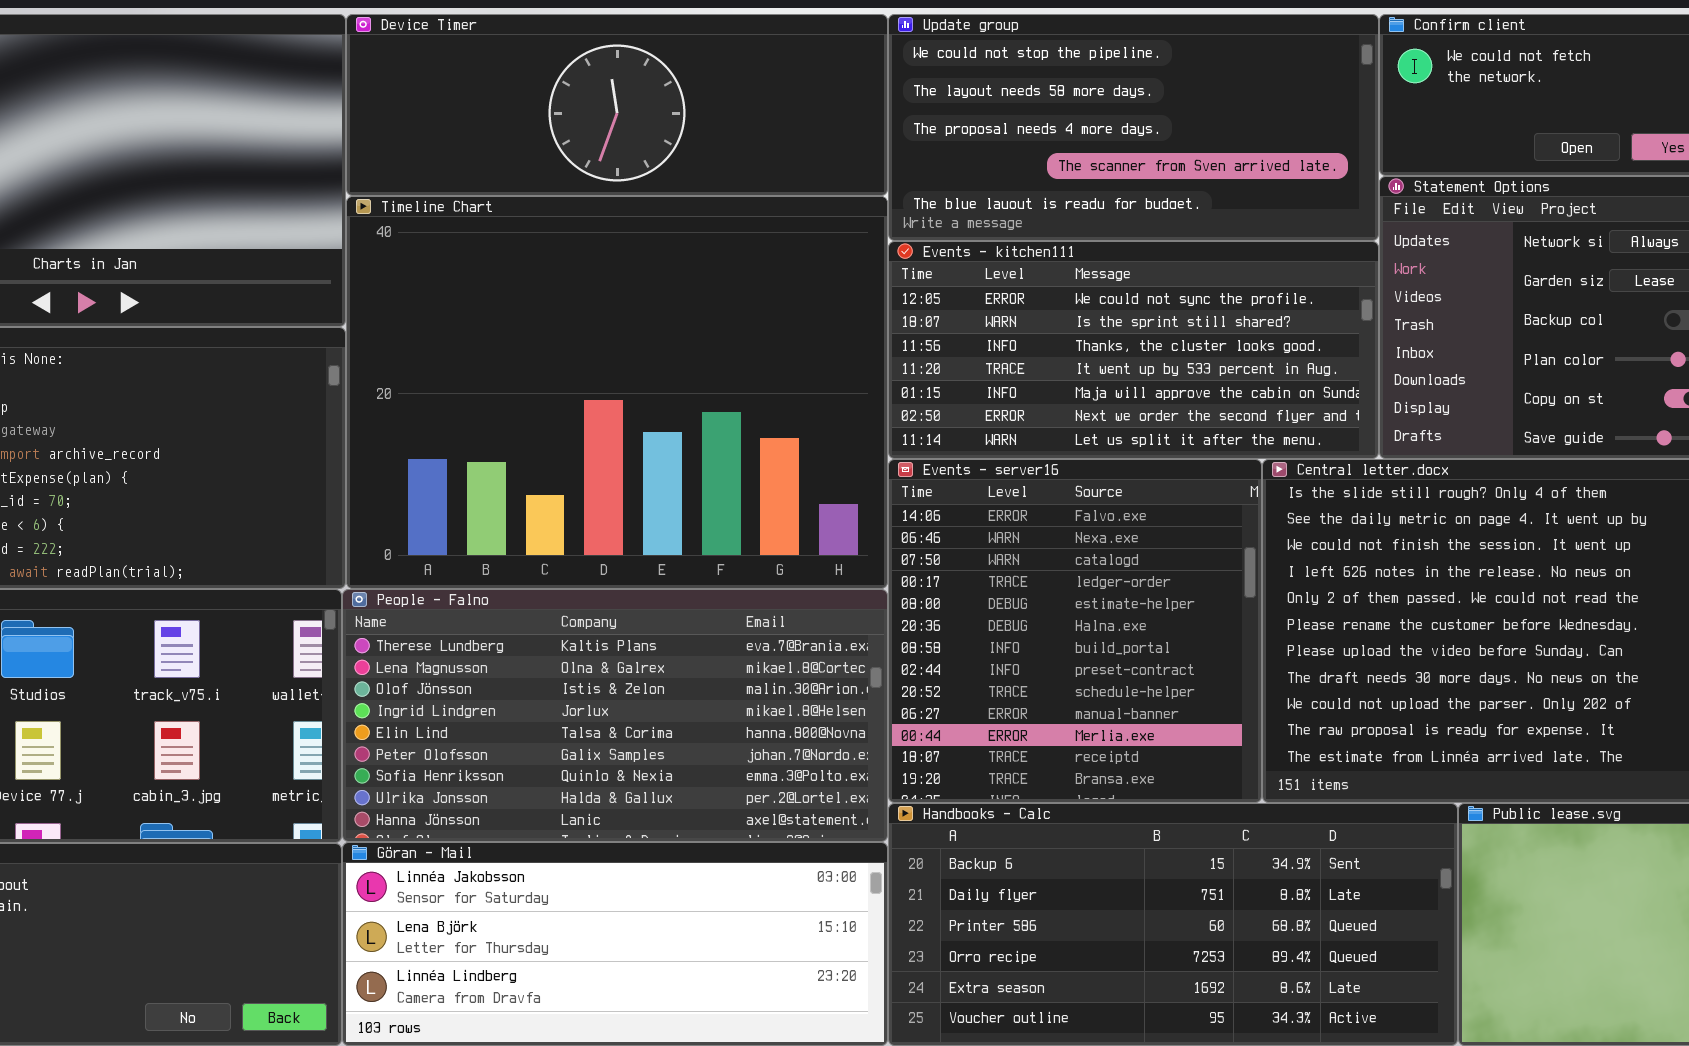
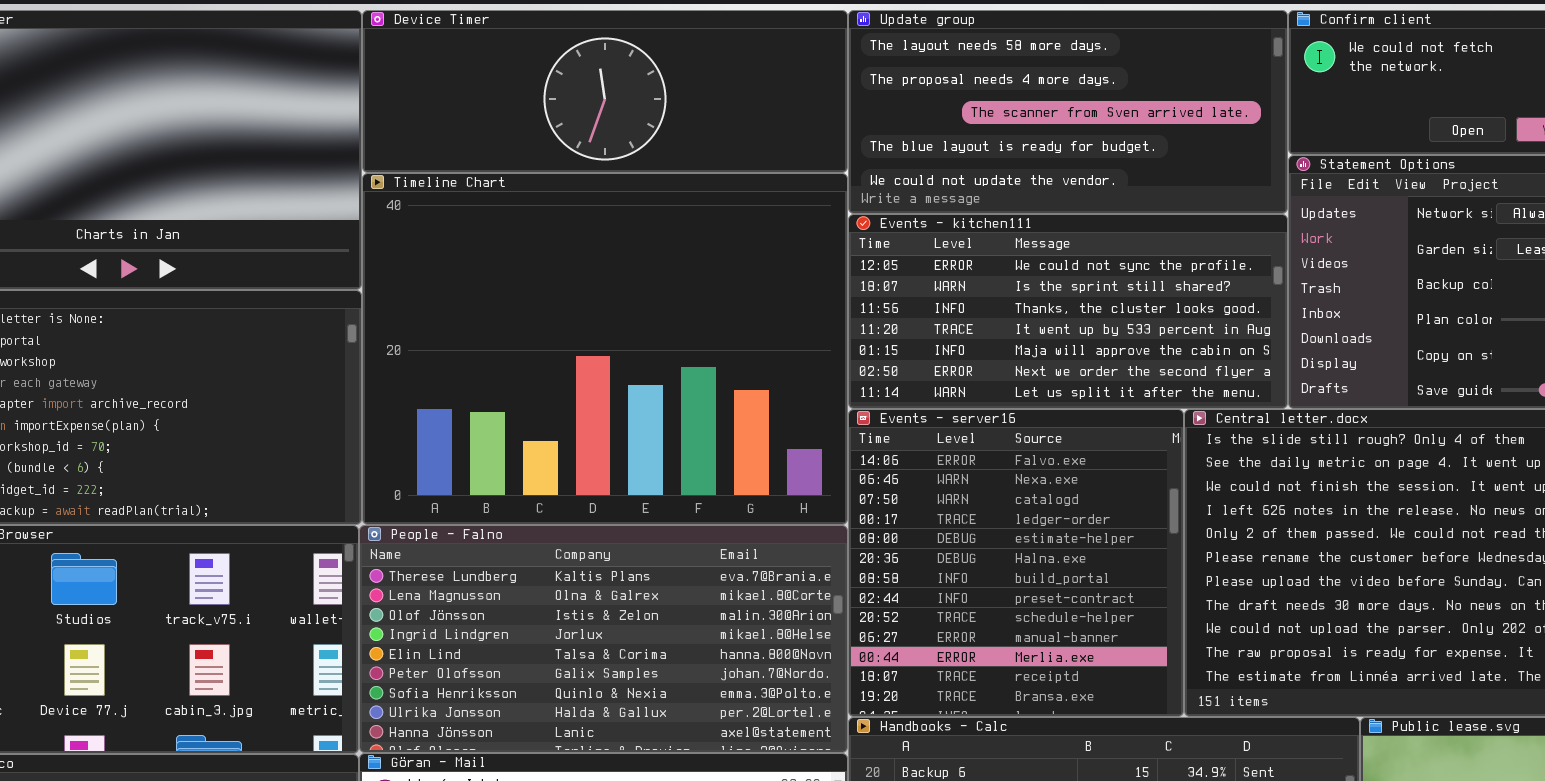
Update group: [888,14,1379,241] -> [848,10,1288,214], scrolled down 1 row

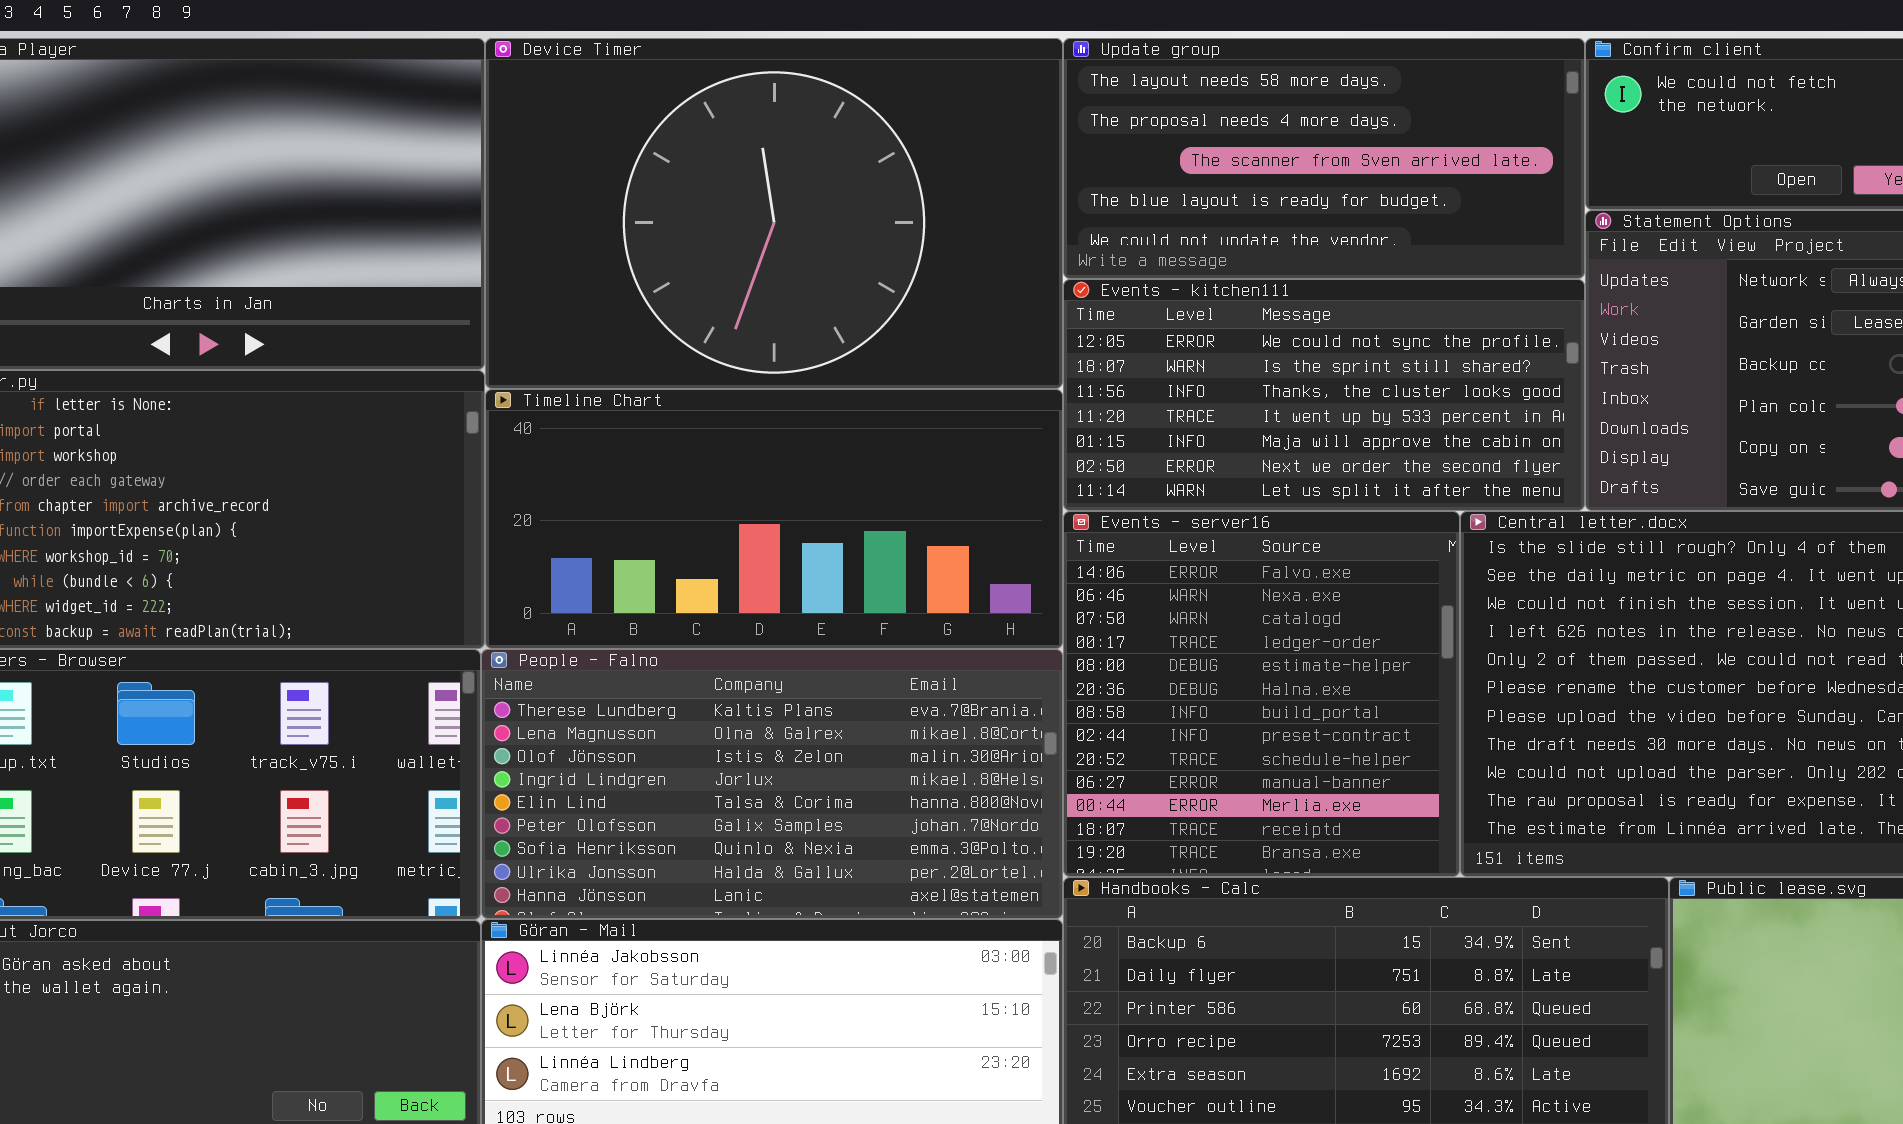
Device Timer: [362,10,848,173] -> [485,38,1063,389], resized
Timeline Chart: [362,173,848,525] -> [485,389,1063,649], resized

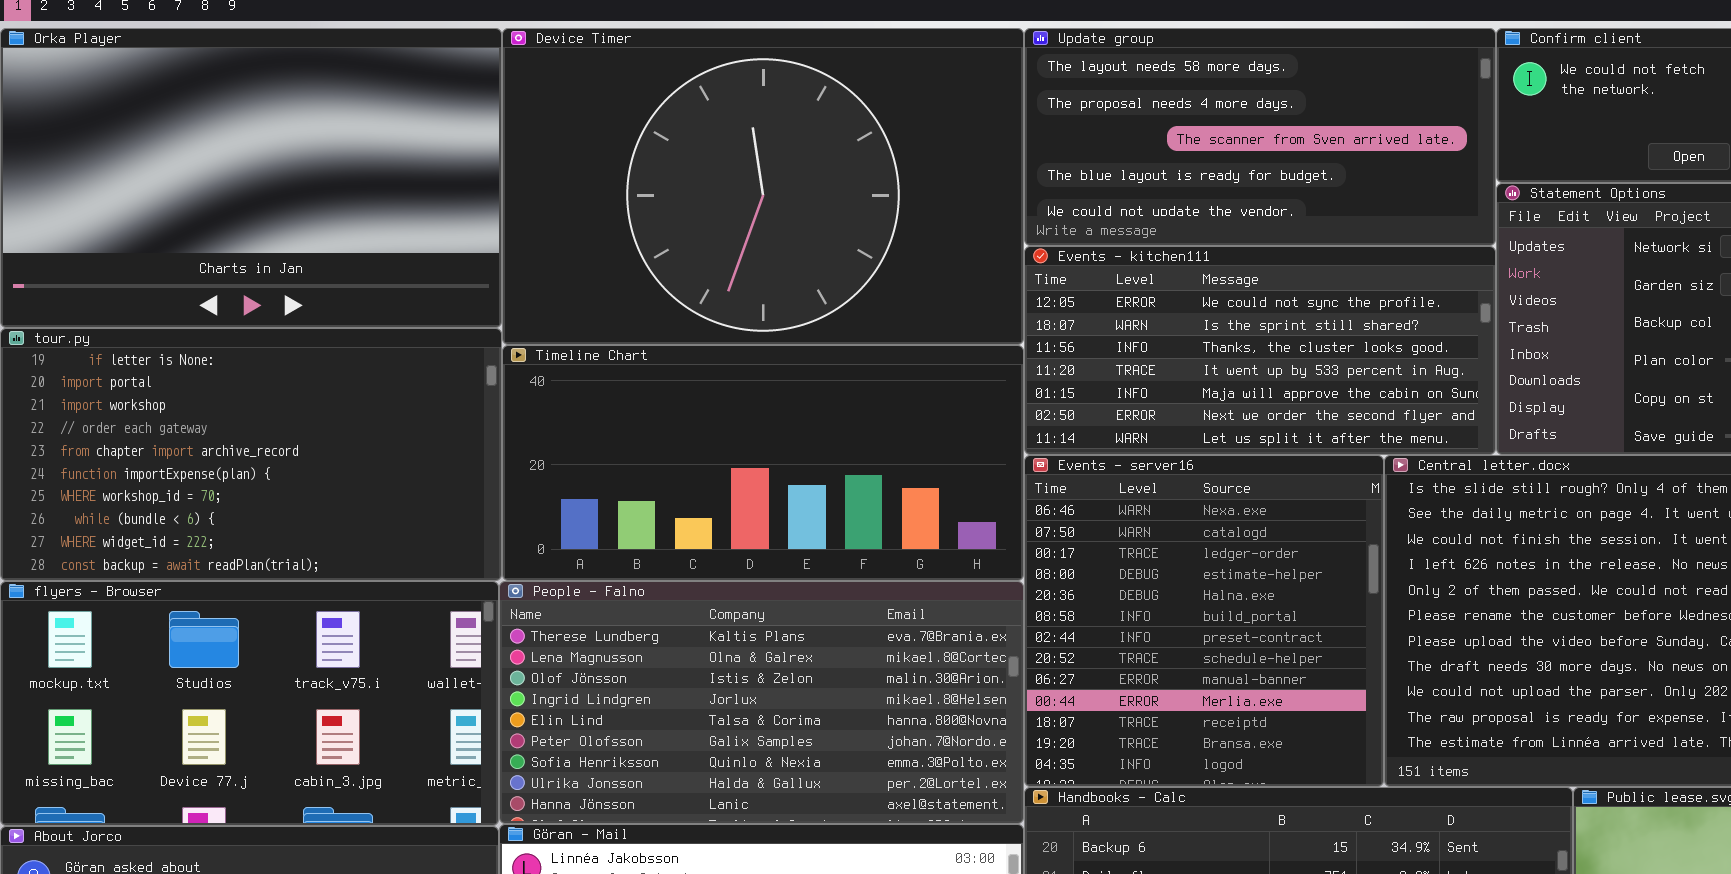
Events - server16: [1063,511,1460,877] -> [1024,455,1384,787], scrolled down 1 row

